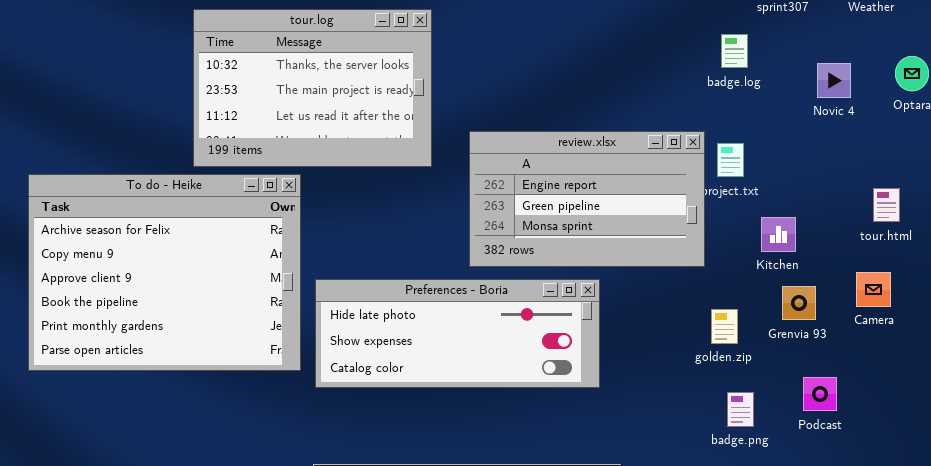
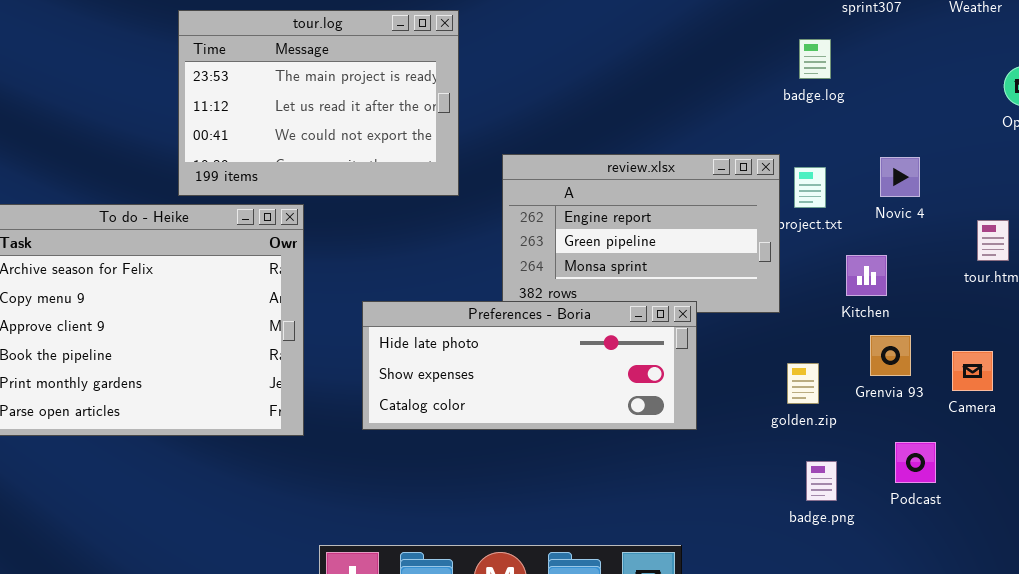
tour.log: [193,9,432,167] -> [178,10,459,196], scrolled down 1 row
Novic 4: [817,63,851,98] -> [880,157,920,197], moved
Camera: [856,272,891,307] -> [952,351,993,391], moved
Preferences - Boria: [315,279,600,388] -> [362,301,697,430], moved

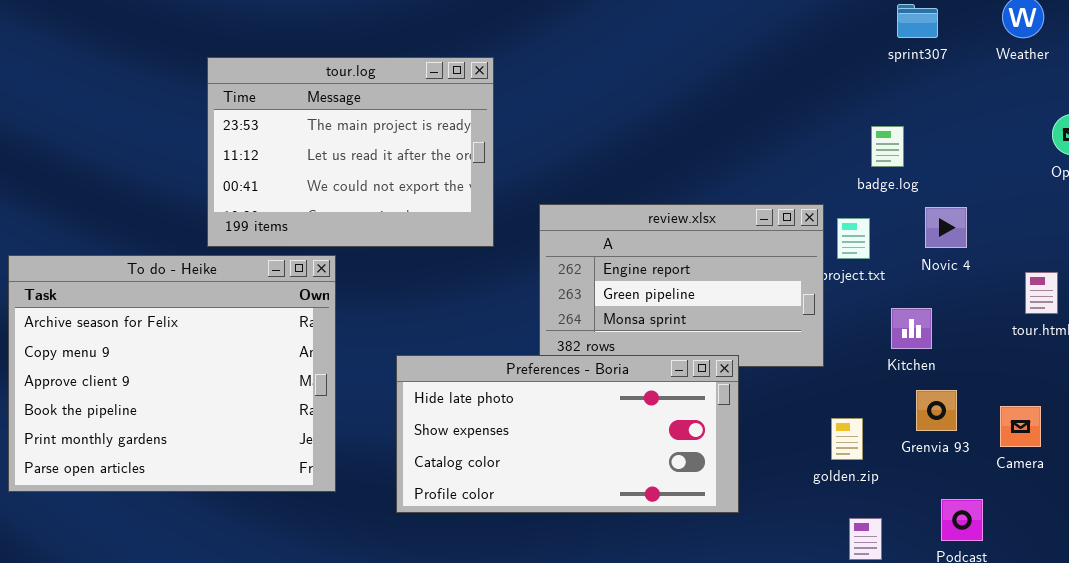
badge.log: [799,39,831,79] -> [871,126,904,167], moved
Preferences - Boria: [362,301,697,430] -> [396,355,739,513], resized

